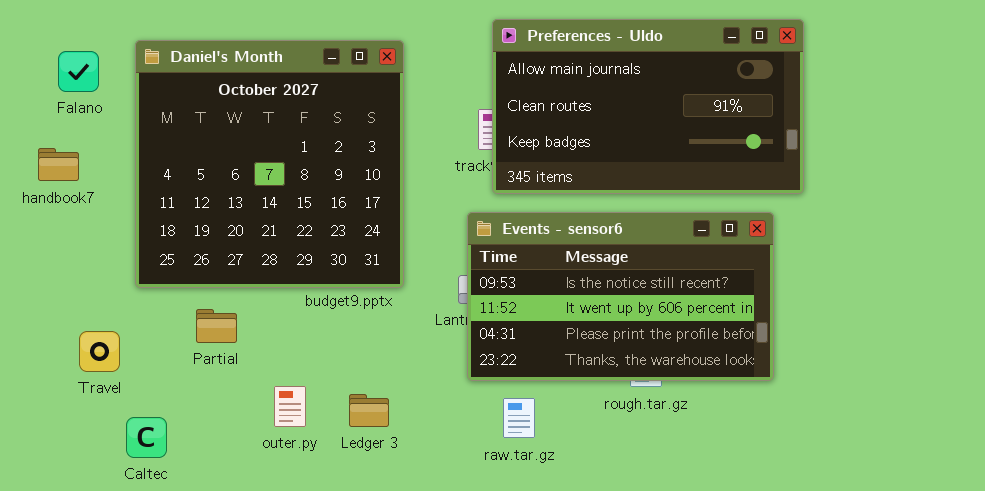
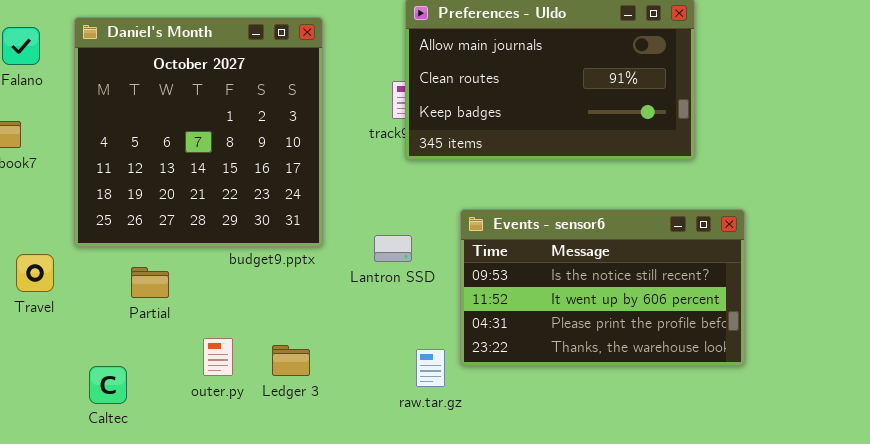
Events - sensor6: [467,212,774,381] -> [460,209,745,366], moved
Travel: [79,331,120,372] -> [16,254,54,292], moved
Caltec: [126,417,167,458] -> [89,366,127,404], moved

